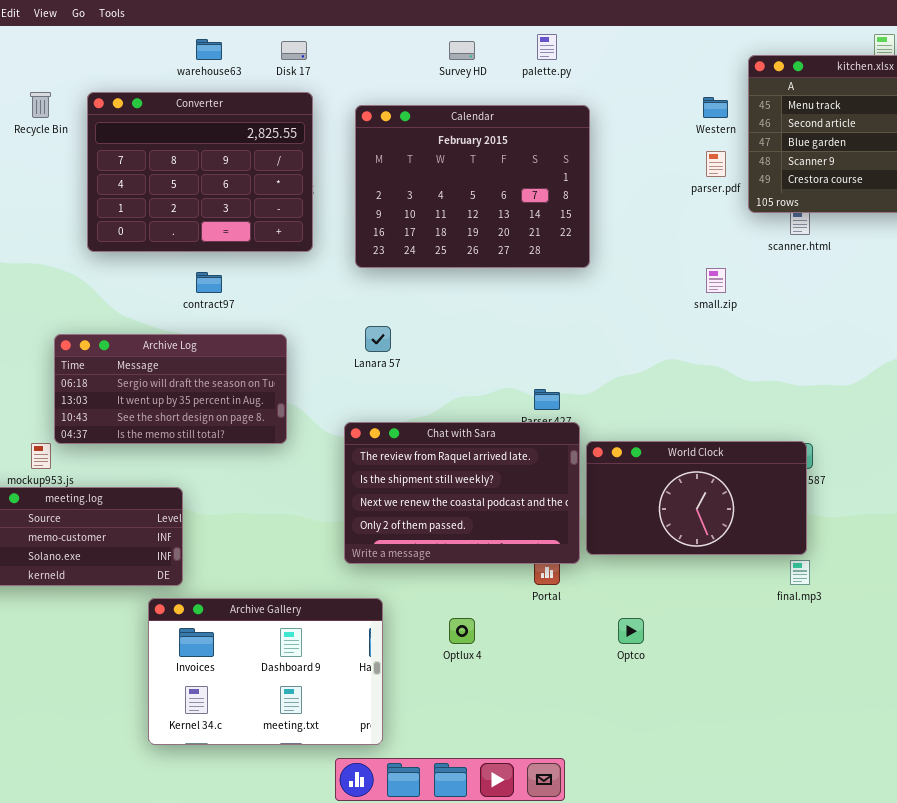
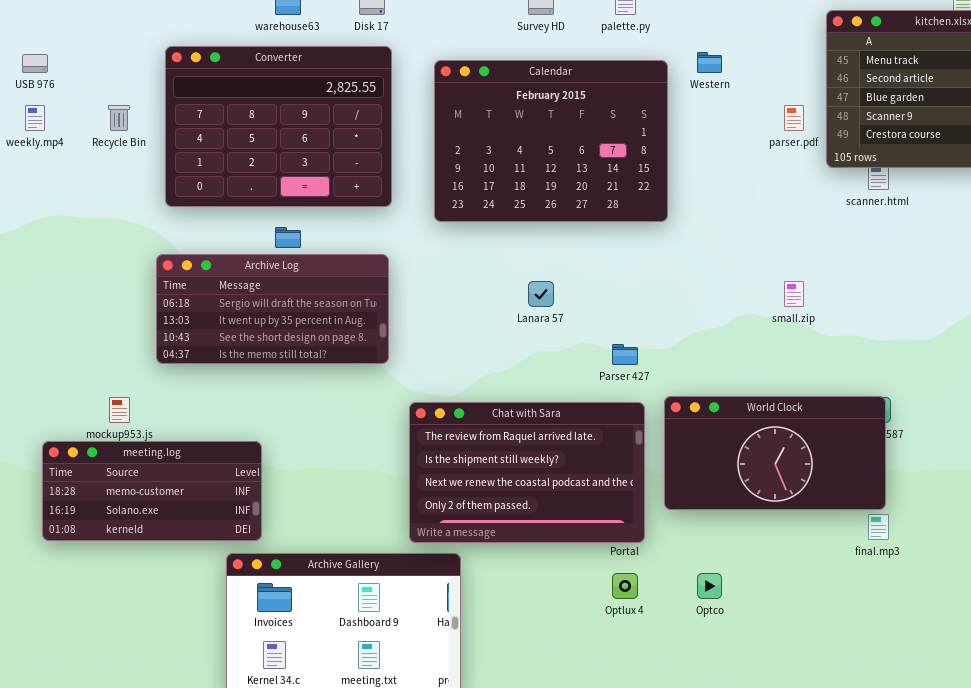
Recycle Bin: [30,92,51,118] -> [108,105,130,131], moved
Western: [703,97,728,118] -> [697,52,722,73], moved
small.zip: [706,268,726,293] -> [784,281,804,307], moved
Lanara 57: [365,326,391,352] -> [528,281,554,307], moved
Archive Log: [54,334,287,444] -> [156,254,389,364], moved
Chat with Sara: [344,422,580,564] -> [409,402,645,543], moved
Optlux 4: [449,618,475,644] -> [612,573,638,599], moved

